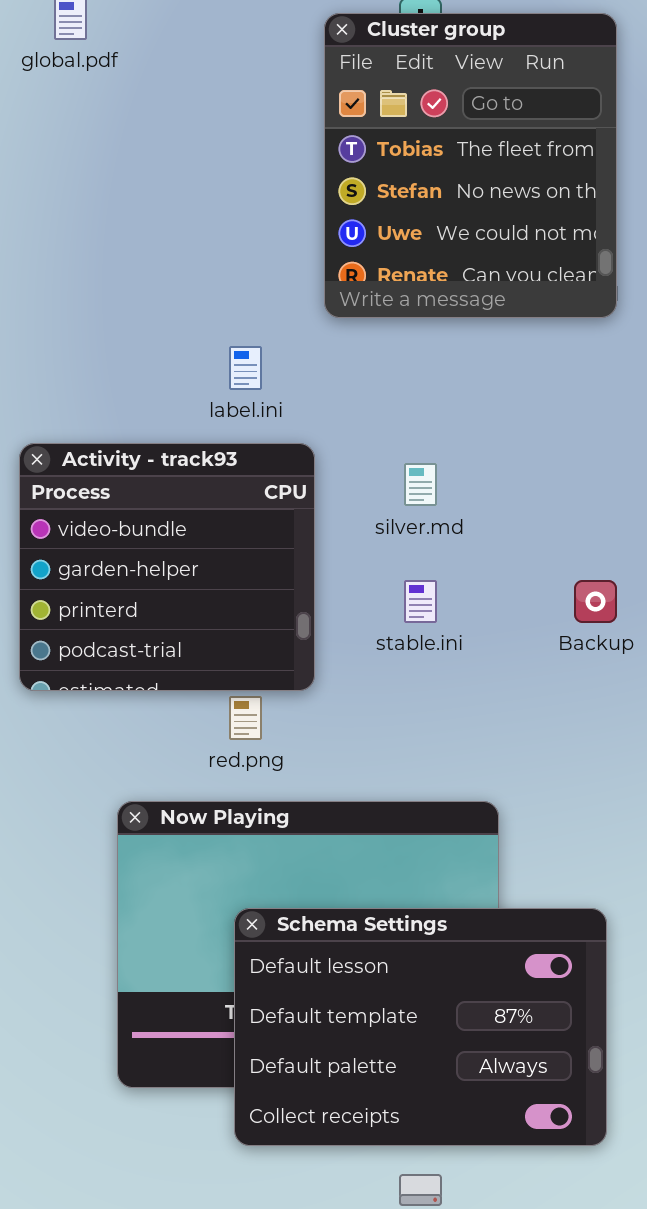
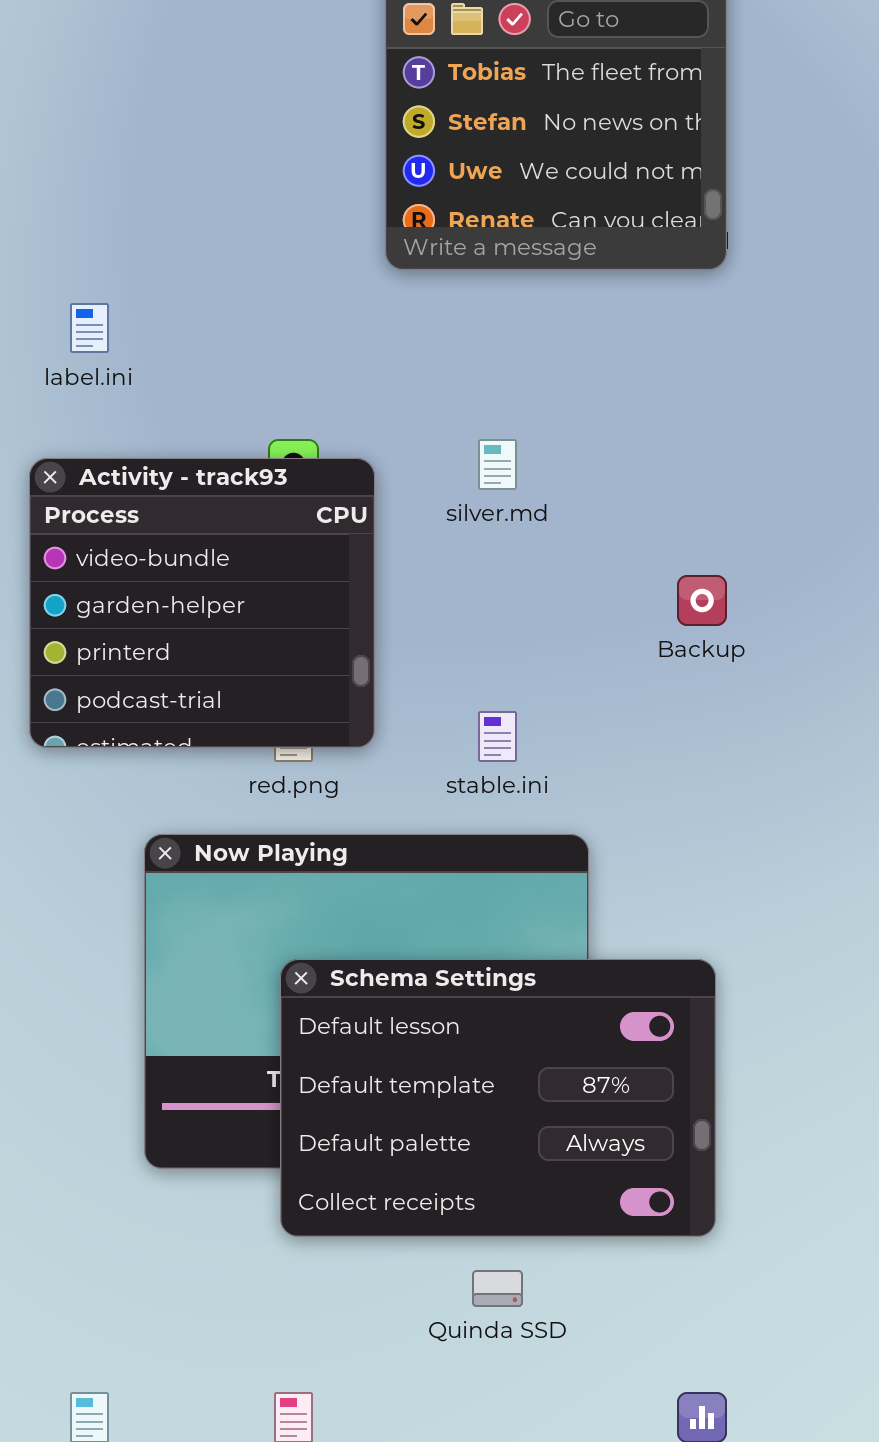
label.ini: [229,346,262,390] -> [70,303,109,353], moved
Activity - track93: [19,443,315,691] -> [29,458,375,748], moved
stable.ini: [404,580,437,623] -> [478,711,517,762], moved

